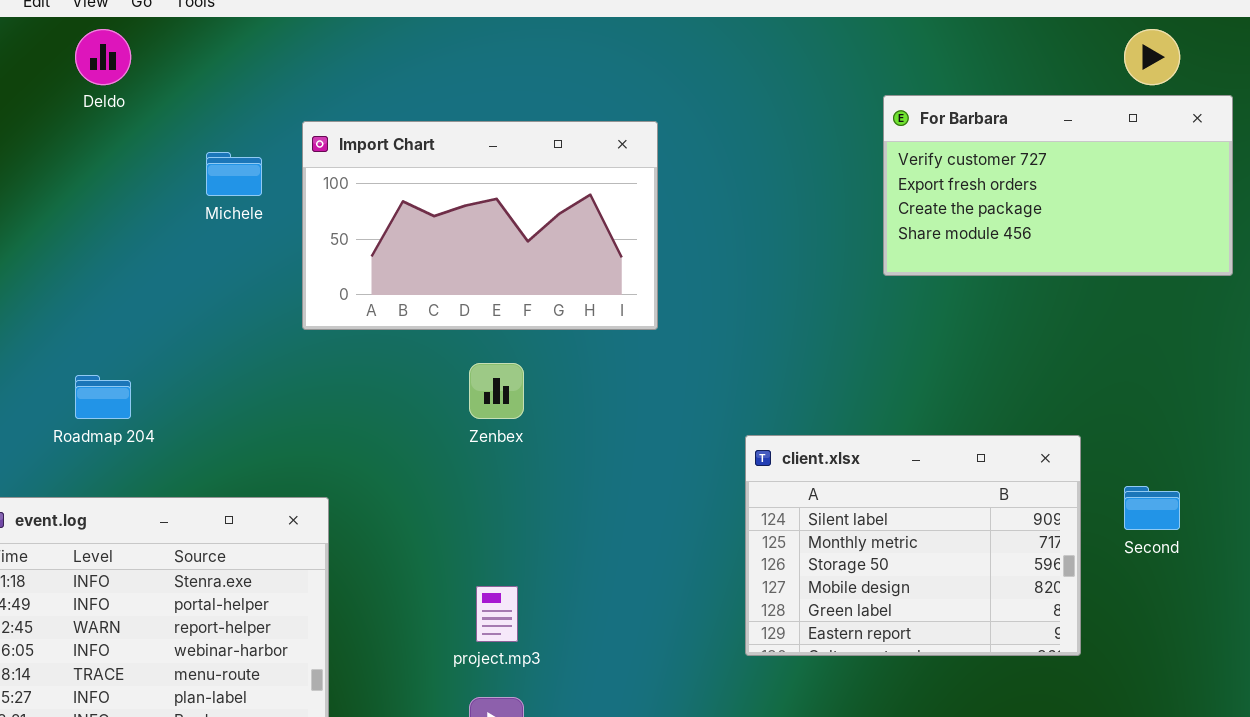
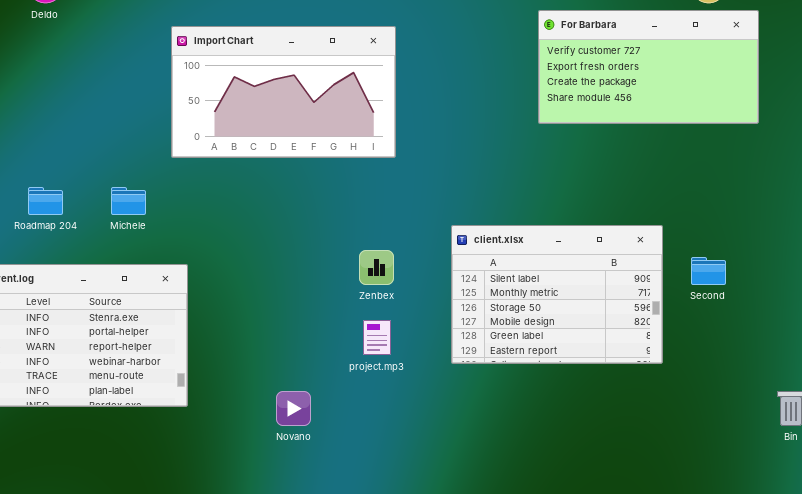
Michele: [206,152,262,196] -> [111,187,146,215], moved
Zenbex: [469,363,524,419] -> [359,250,394,285], moved
project.mp3: [476,586,518,642] -> [363,320,391,355], moved

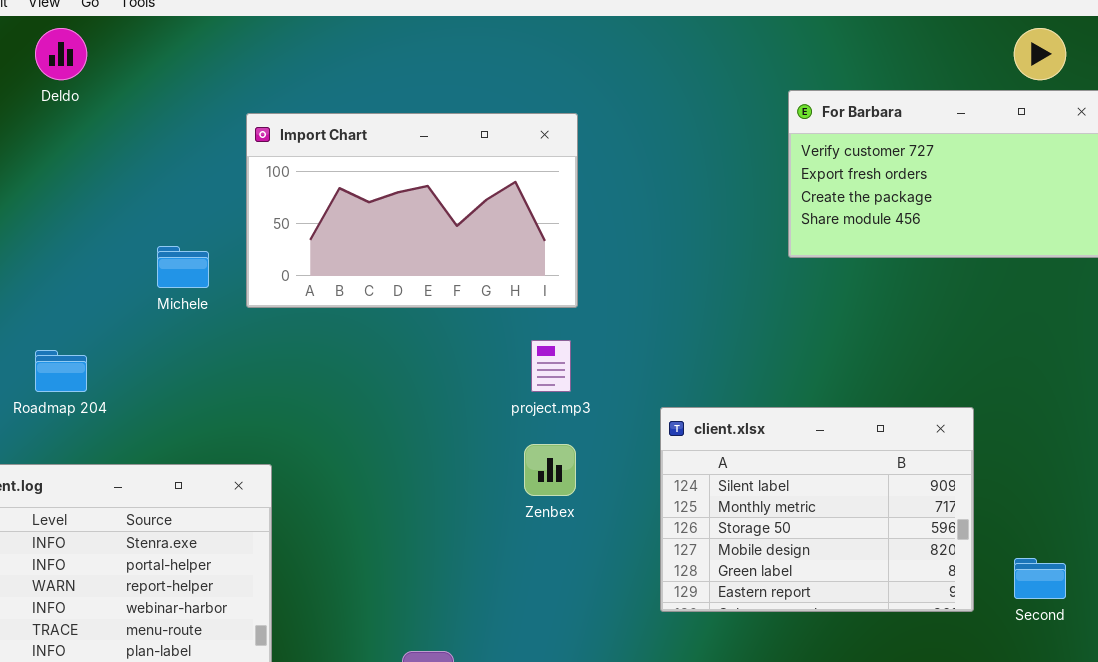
Michele: [111,187,146,215] -> [157,246,209,288], moved
Second: [691,257,726,285] -> [1014,558,1066,599], moved
project.mp3: [363,320,391,355] -> [531,340,571,392], moved

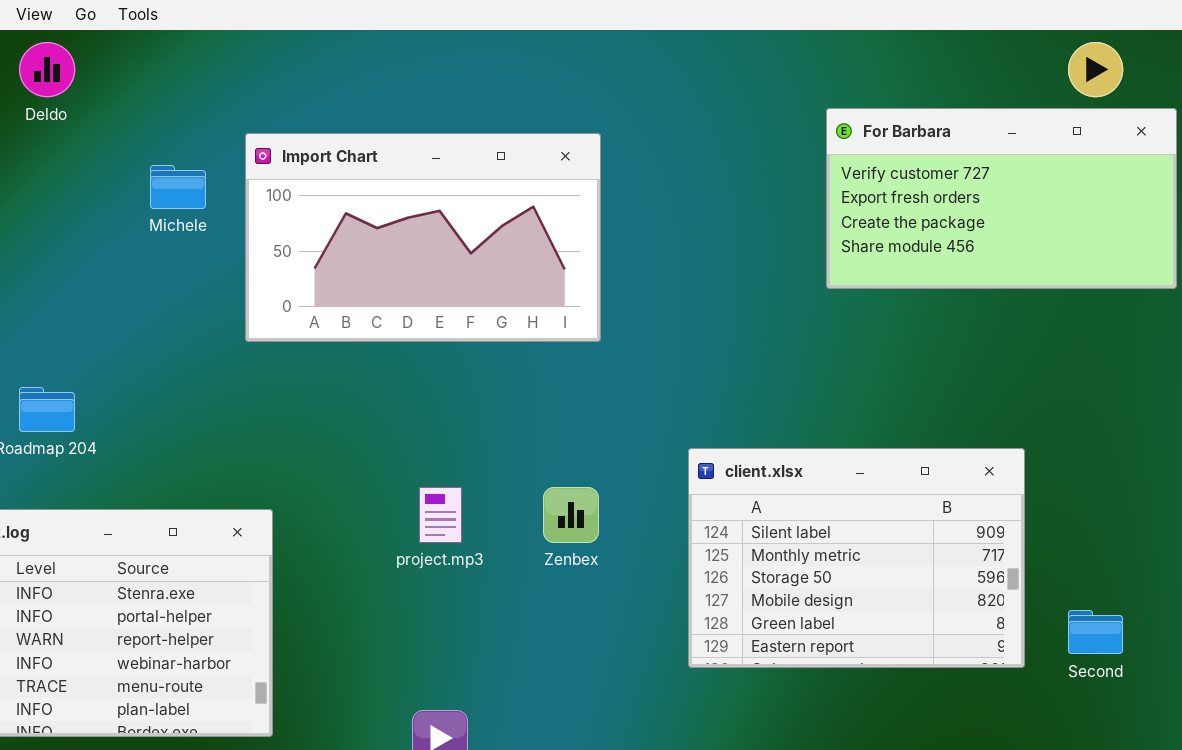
Michele: [157,246,209,288] -> [150,165,206,209], moved
project.mp3: [531,340,571,392] -> [419,487,462,543], moved

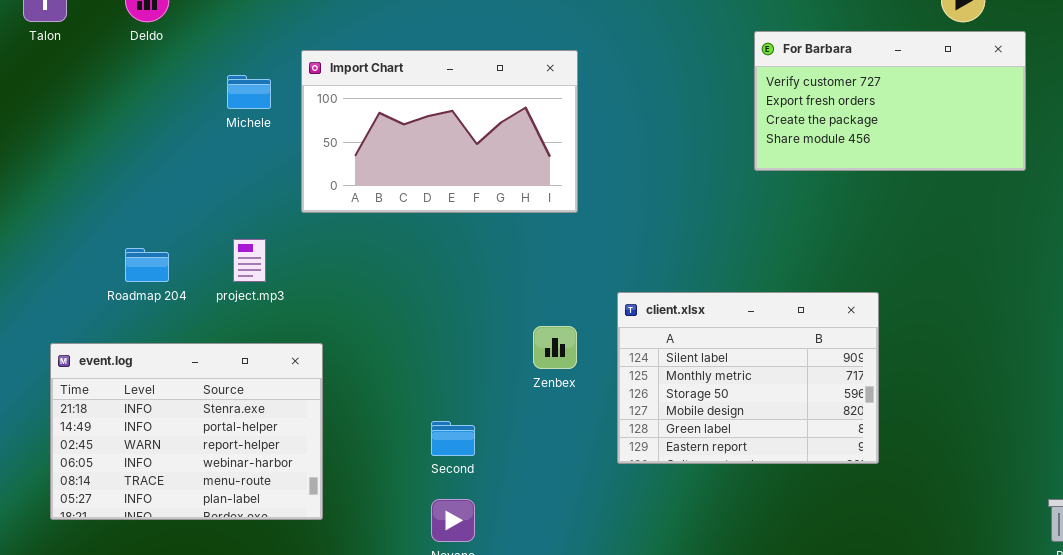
client.xlsx: [688,448,1025,668] -> [617,292,879,464], moved
project.mp3: [419,487,462,543] -> [233,239,266,282], moved
Second: [1068,610,1123,654] -> [431,421,475,456], moved

